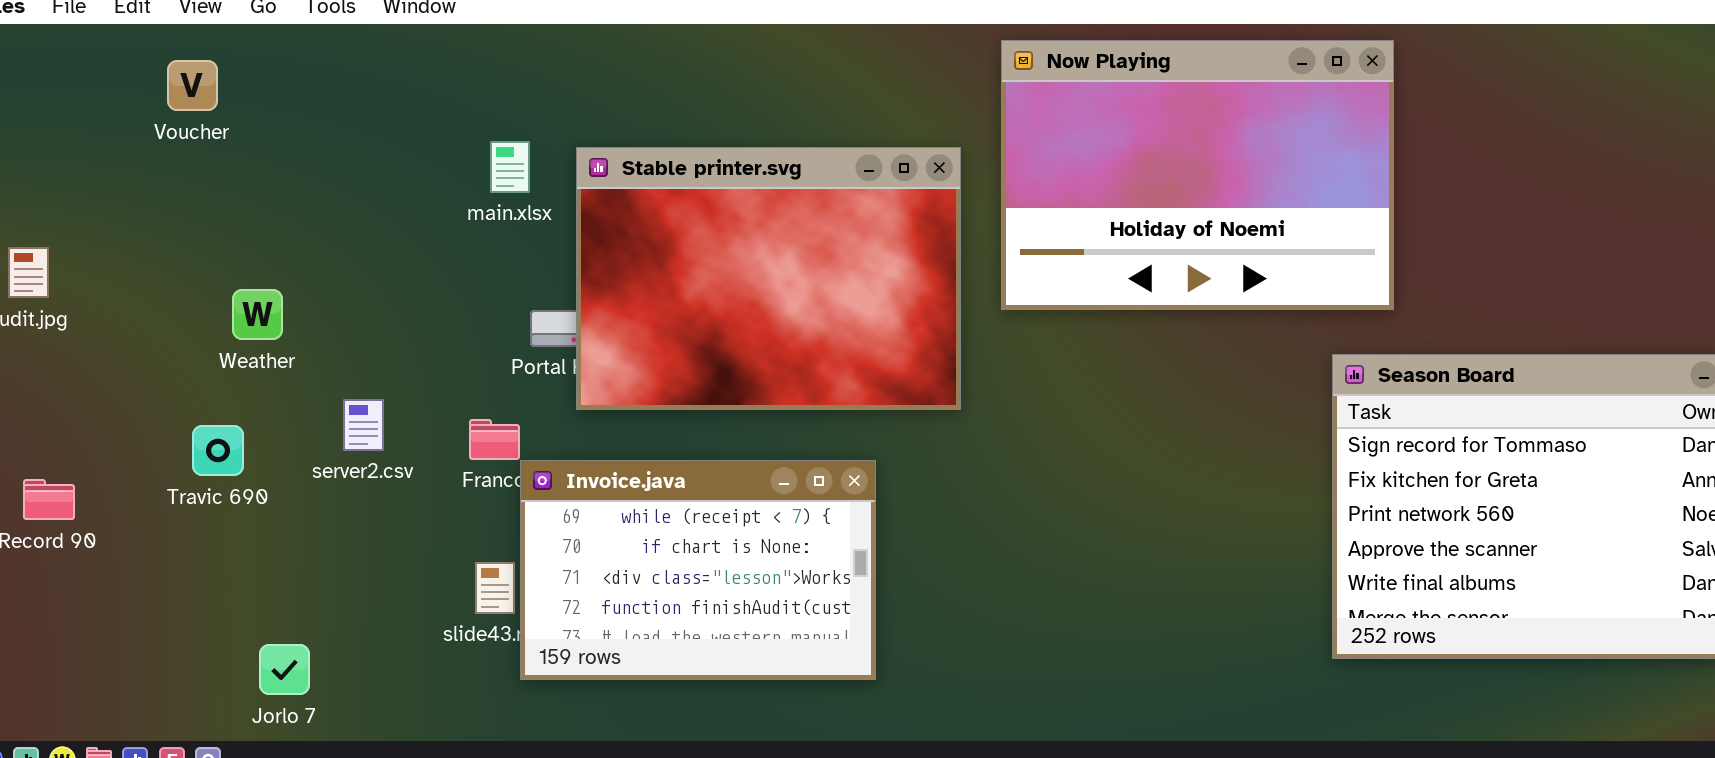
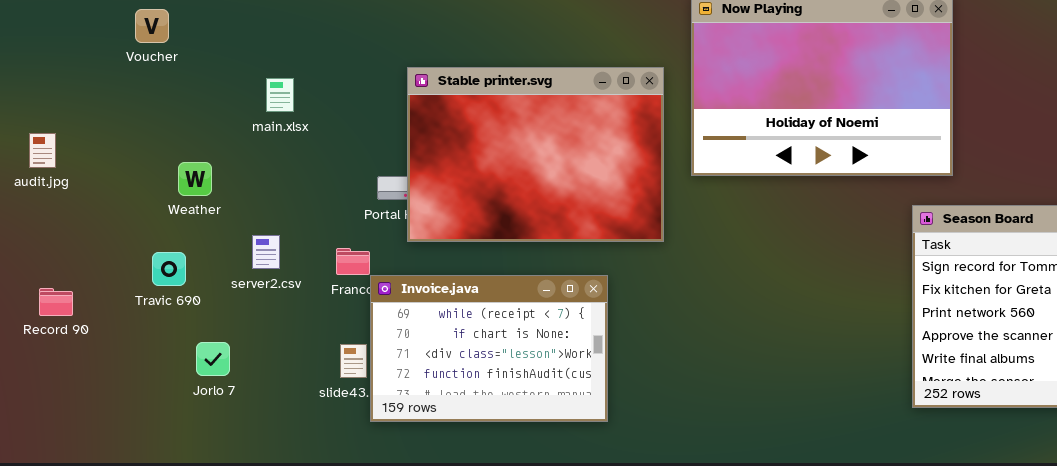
main.xlsx: [490,141,530,193] -> [266,78,294,112], moved
Jorlo 7: [259,644,310,695] -> [196,342,230,376], moved

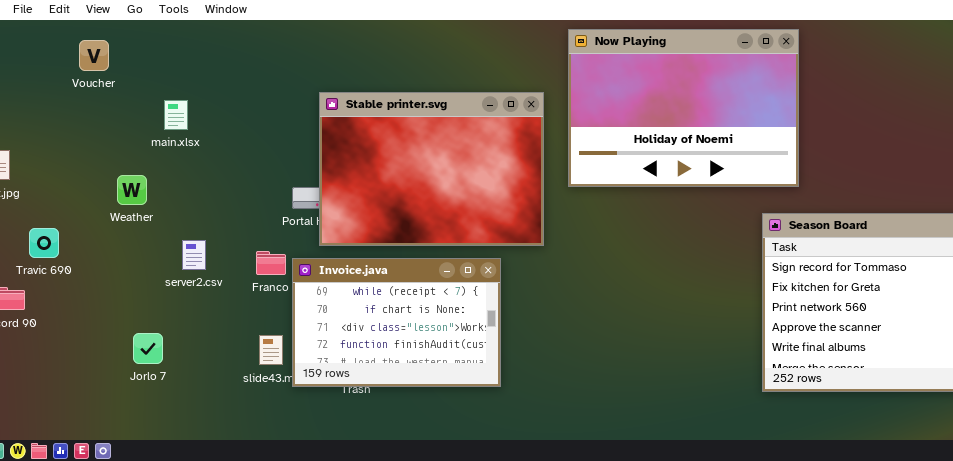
main.xlsx: [266,78,294,112] -> [164,100,188,130], moved
Travic 690: [152,252,186,286] -> [29,228,59,258], moved
Invoice.java: [370,275,608,422] -> [292,258,501,387], moved

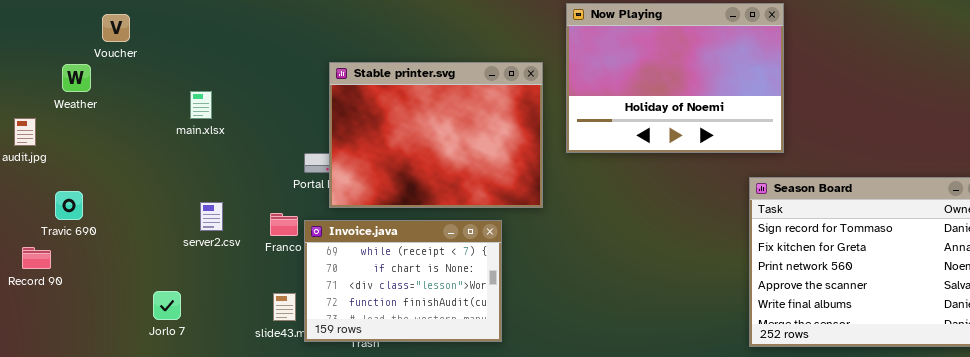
main.xlsx: [164,100,188,130] -> [190,91,212,119], moved
Weather: [117,175,147,205] -> [62,64,91,92], moved

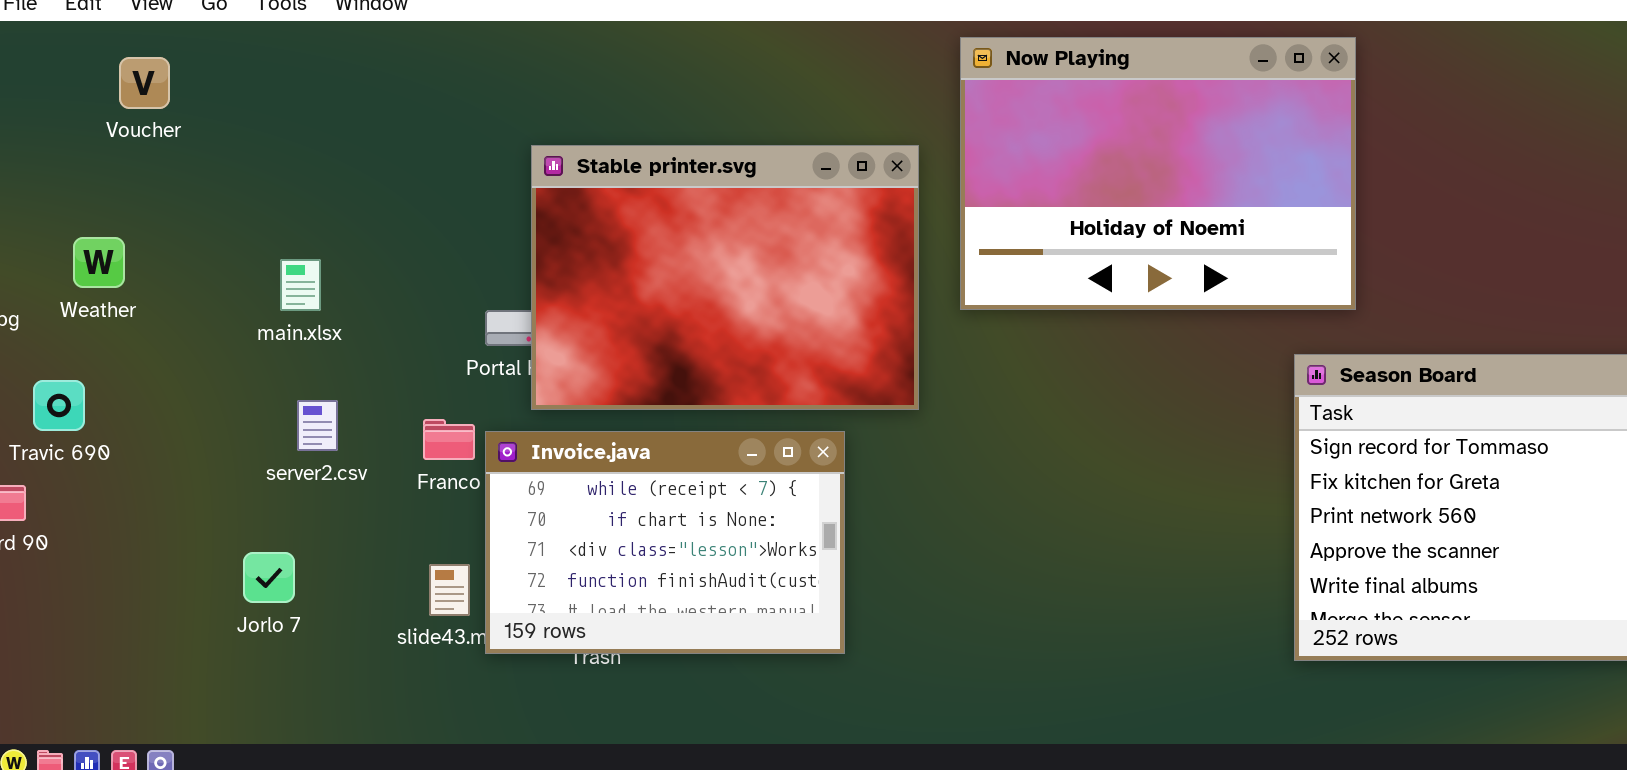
Weather: [62,64,91,92] -> [73,237,125,288], moved
main.xlsx: [190,91,212,119] -> [280,259,321,311], moved
Jorlo 7: [153,291,181,320] -> [243,552,295,603], moved

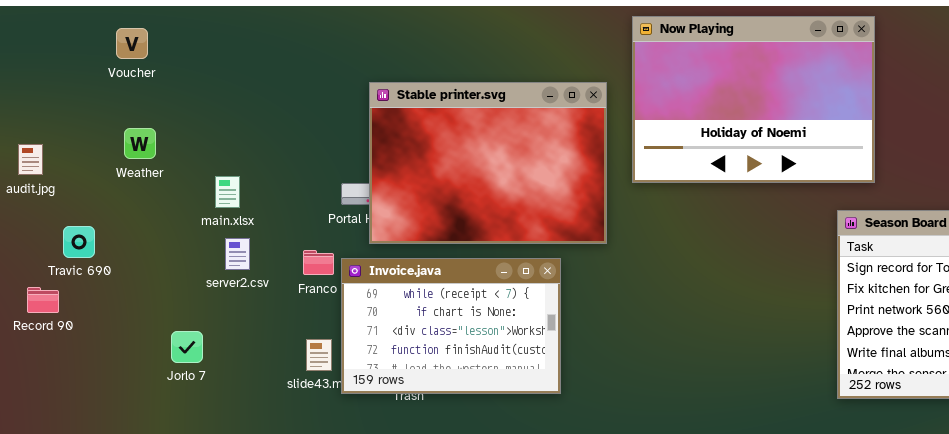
Weather: [73,237,125,288] -> [124,128,156,159], moved
main.xlsx: [280,259,321,311] -> [215,176,240,208], moved
Jorlo 7: [243,552,295,603] -> [171,331,203,363], moved

